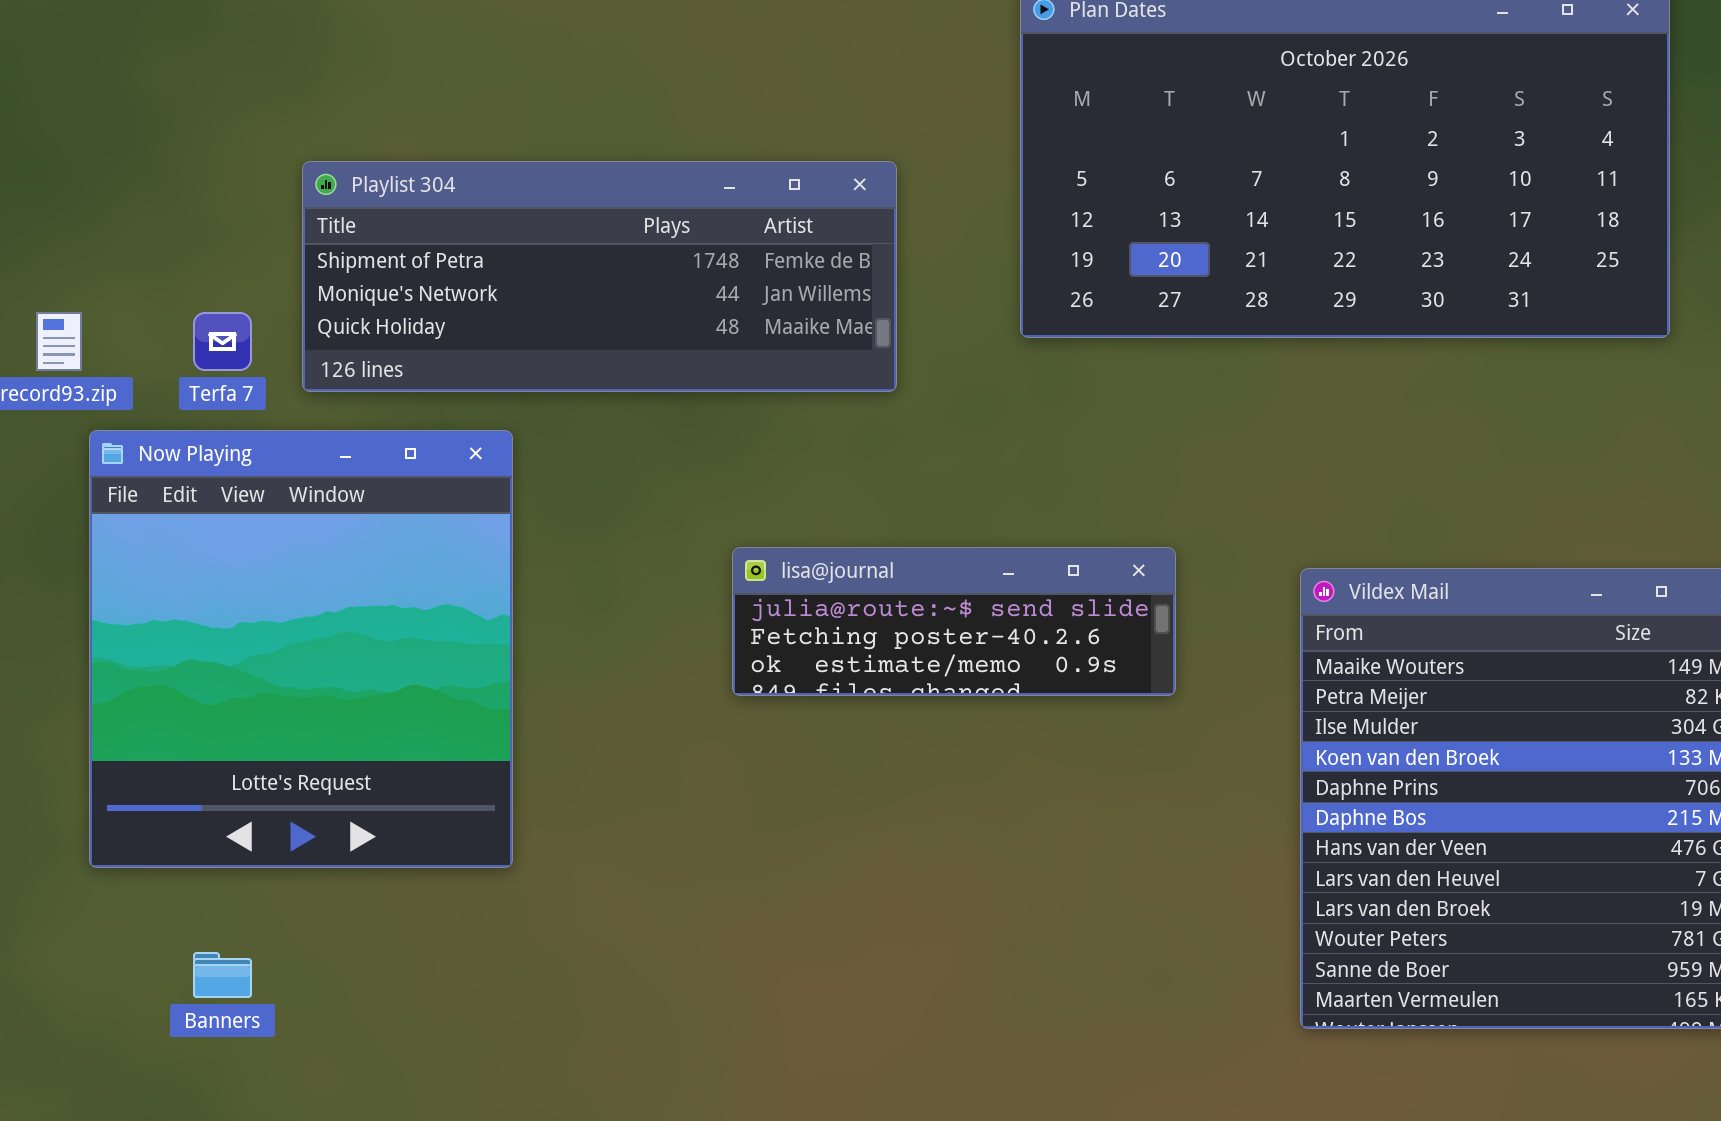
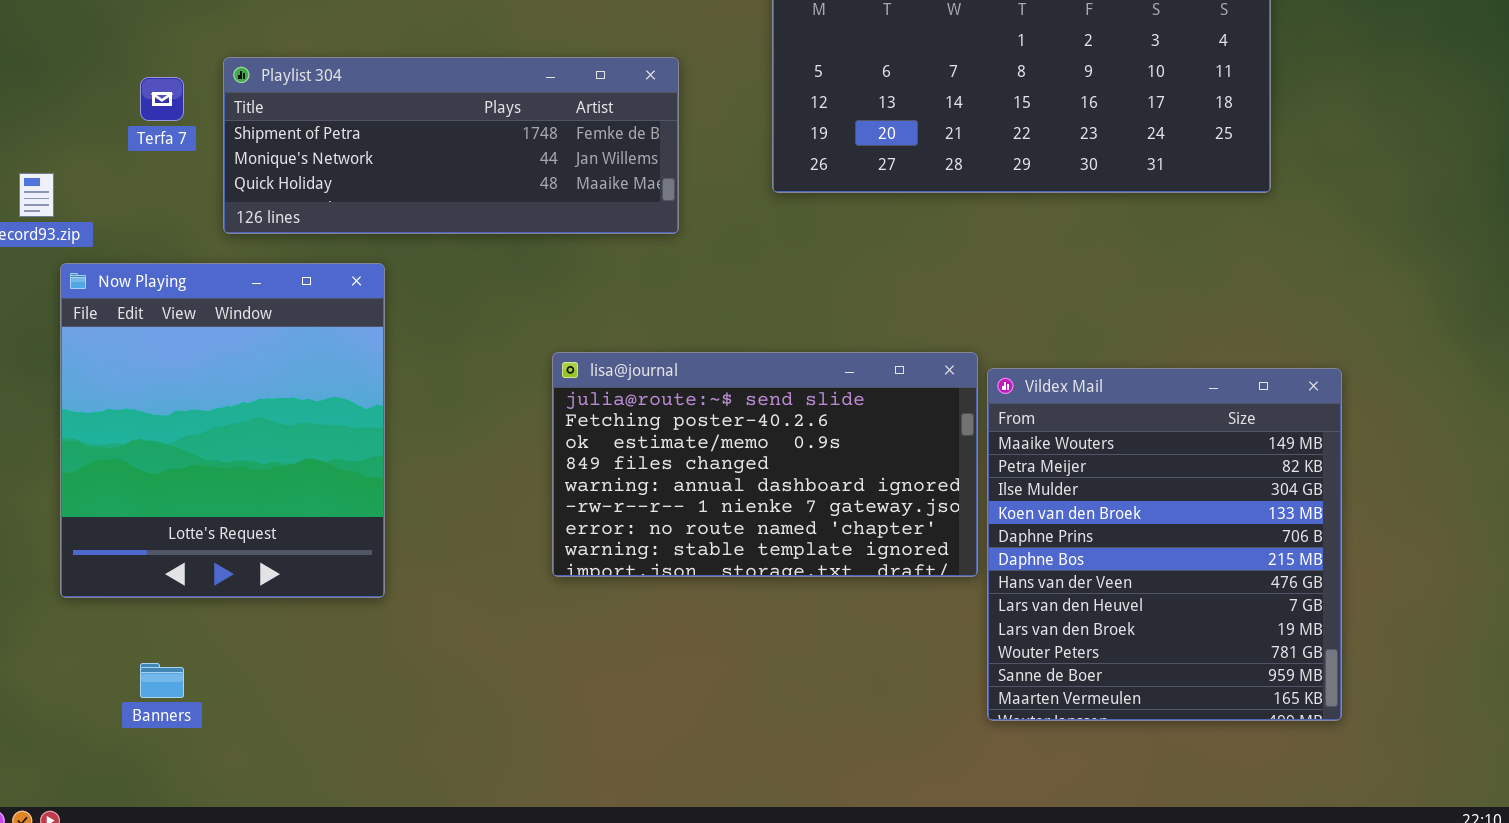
Terfa 7: [193,312,252,371] -> [140,77,184,121], moved
lisa@journal: [732,547,1176,696] -> [552,352,978,577], resized

